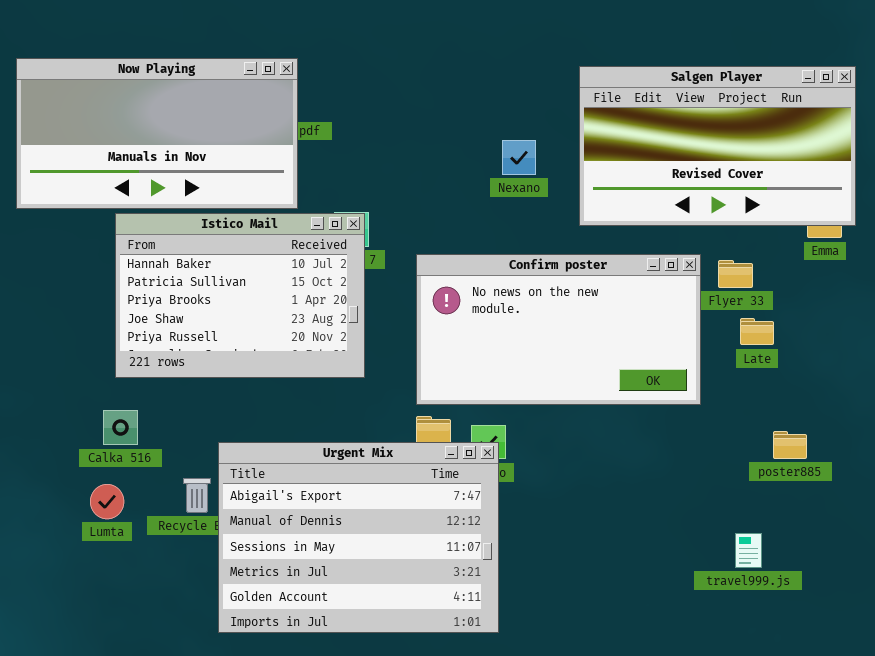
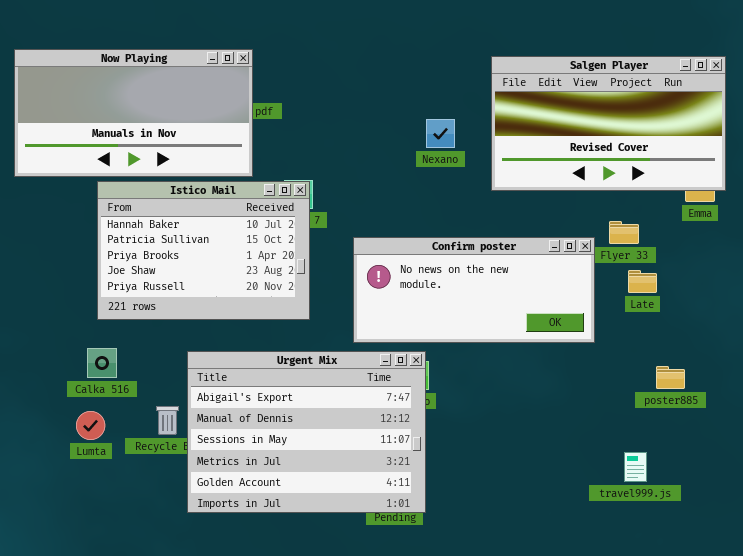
Confirm poster: [416,254,701,405] -> [353,237,595,343], resized
Urgent Mix: [218,442,499,633] -> [187,351,426,513], moved

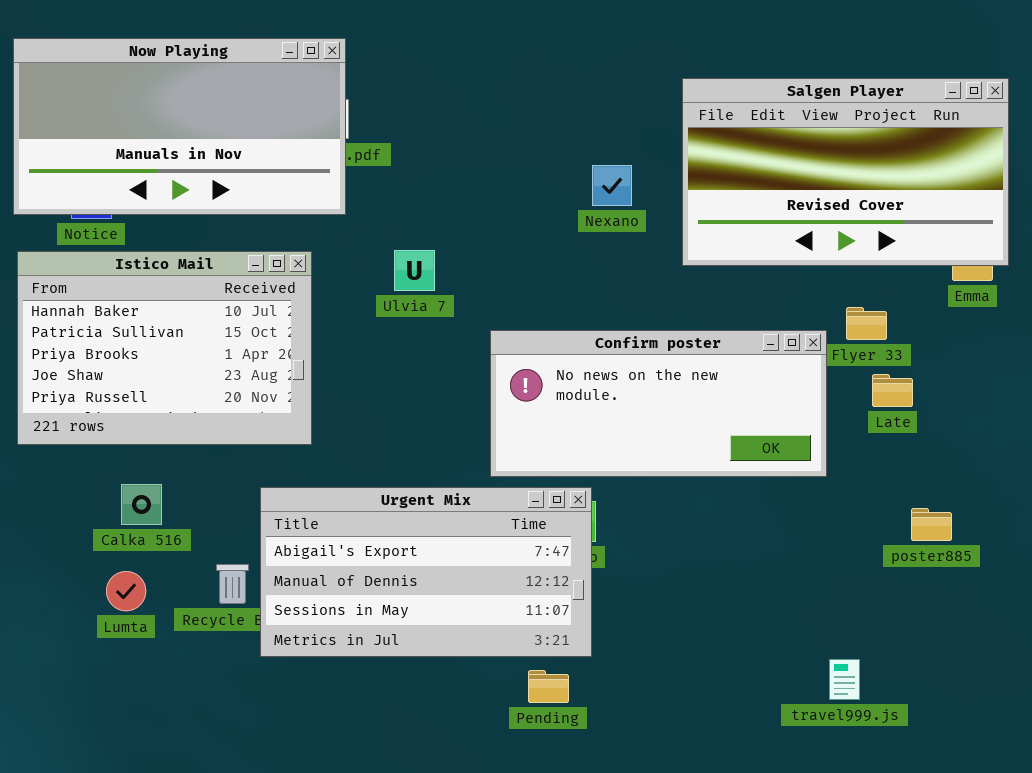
Now Playing: [14,49,253,177] -> [13,38,346,215], moved
Istico Mail: [97,181,310,320] -> [17,251,312,445], moved
Urgent Mix: [187,351,426,513] -> [260,487,592,657], resized
travel999.js: [624,452,647,482] -> [829,659,860,700], moved

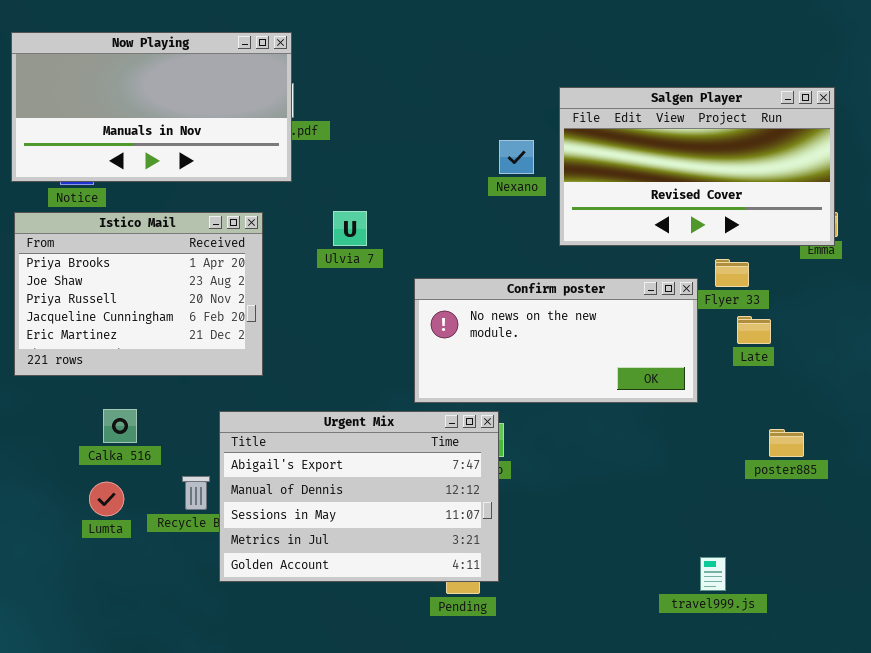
Salgen Player: [682,78,1009,266] -> [559,87,835,246], moved
Istico Mail: [17,251,312,445] -> [14,212,263,376], scrolled down 2 rows
Urgent Mix: [260,487,592,657] -> [219,411,499,582], resized

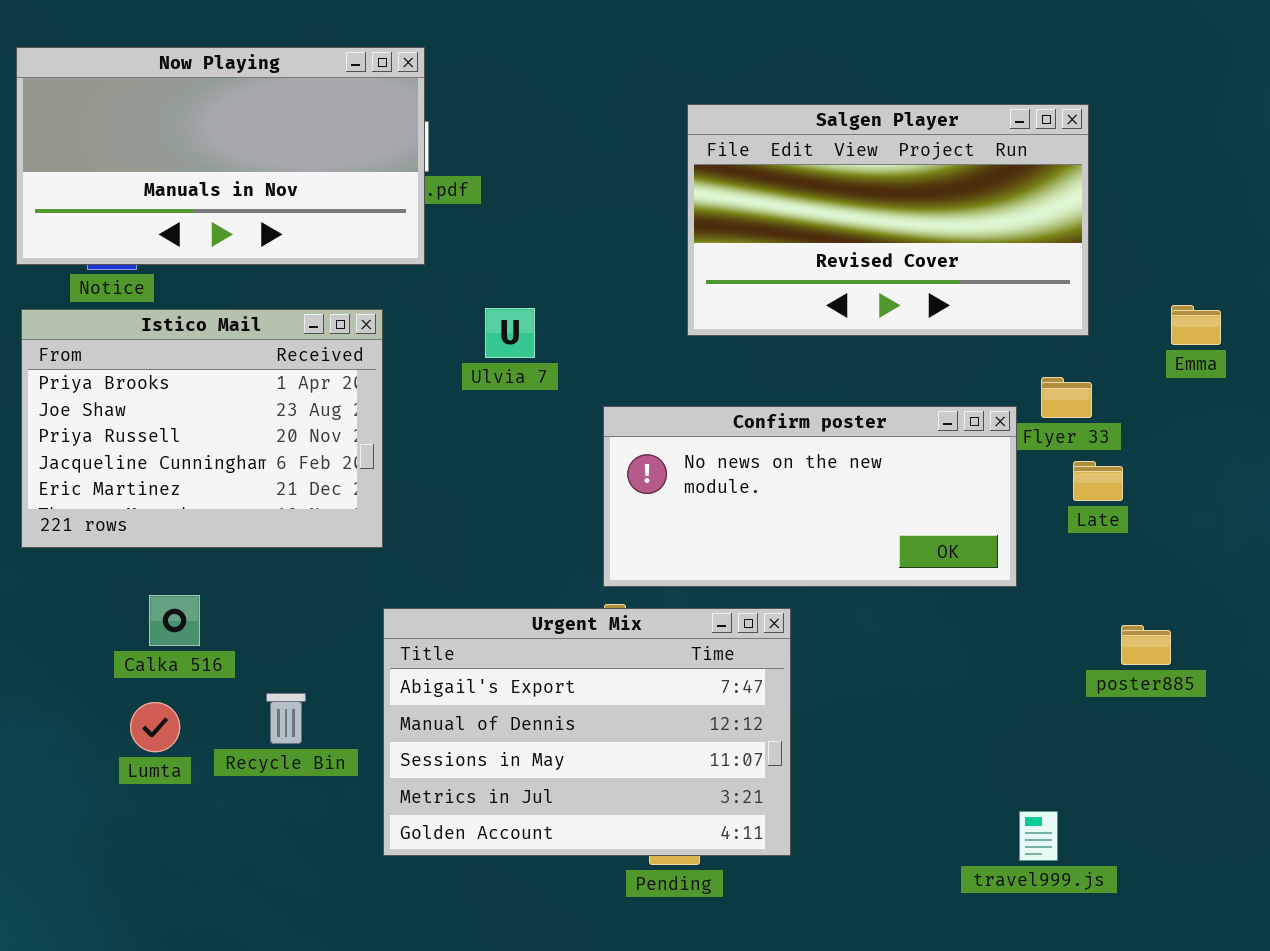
Salgen Player: [559,87,835,246] -> [687,104,1089,336], moved
Urgent Mix: [219,411,499,582] -> [383,608,791,856], moved

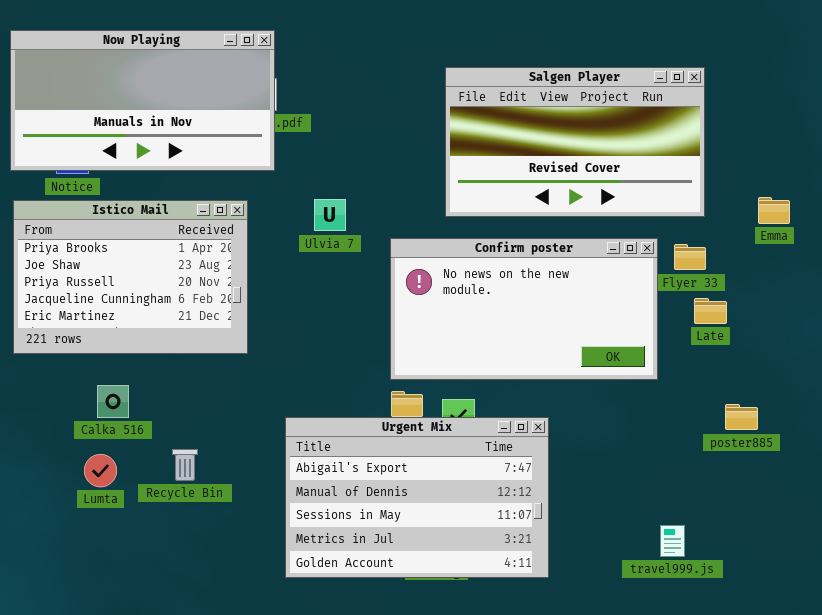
Confirm poster: [603,406,1017,587] -> [390,238,658,380], resized
Urgent Mix: [383,608,791,856] -> [285,417,549,578], moved

